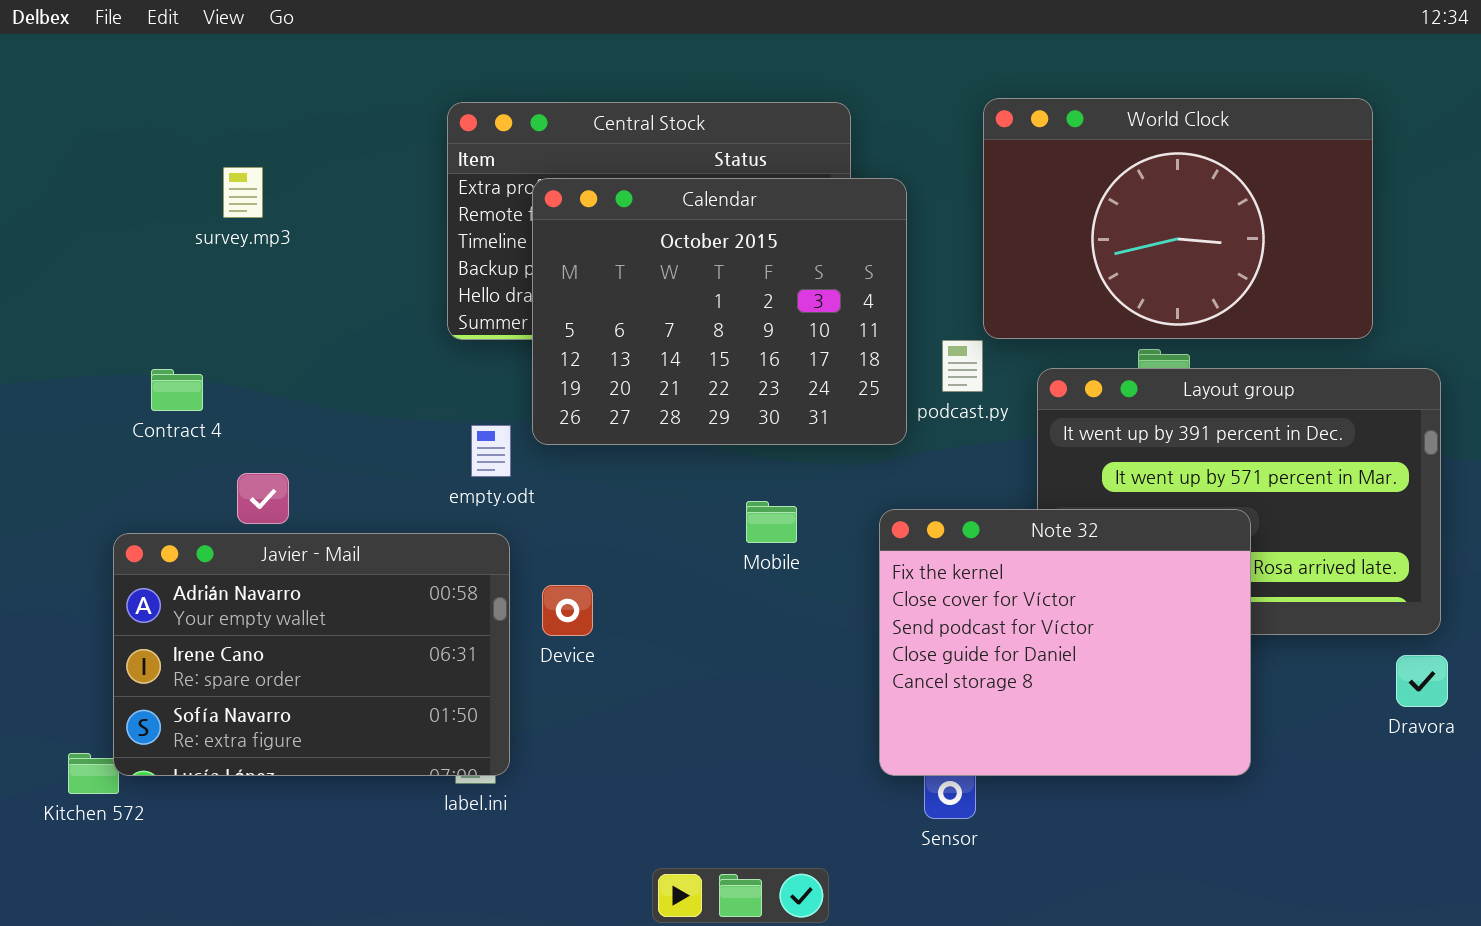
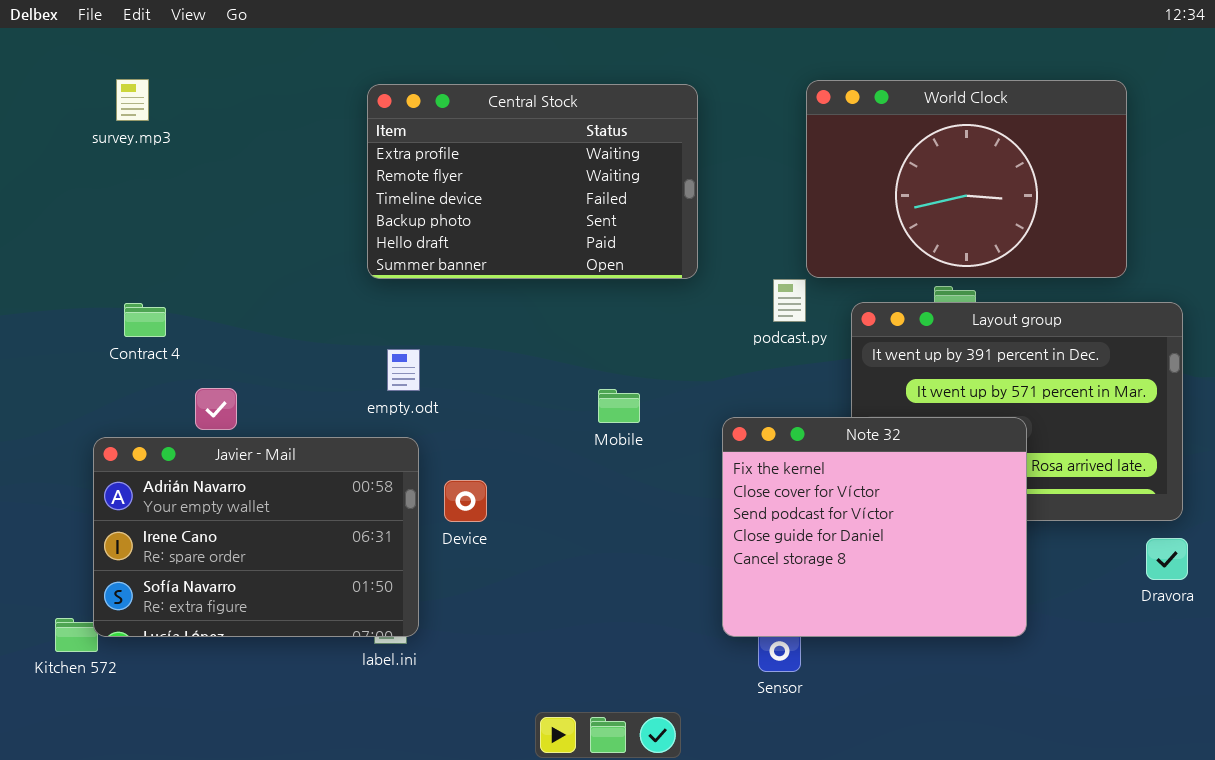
survey.mp3: [223,167,263,218] -> [116,79,149,121], moved
Calendar: [532,178,907,445] -> none, closed
Mobile: [746,501,797,543] -> [598,389,640,423], moved

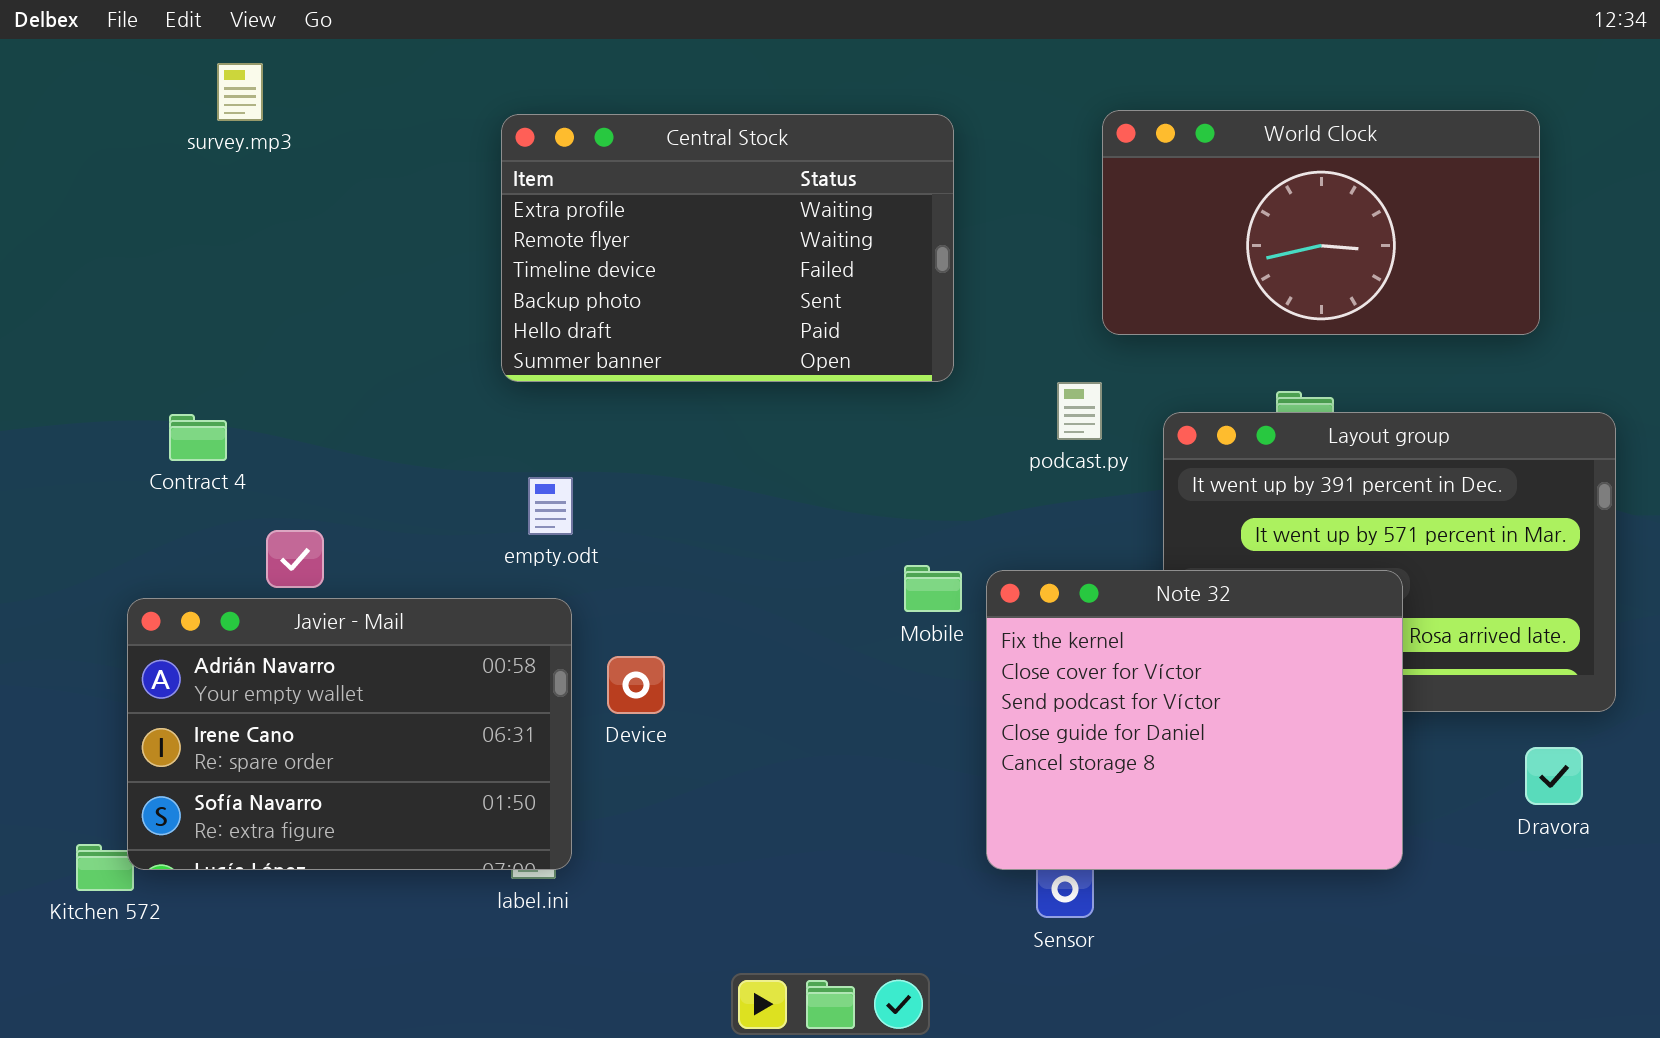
survey.mp3: [116,79,149,121] -> [217,63,263,121], moved
World Clock: [806,80,1127,278] -> [1102,110,1540,335], resized
Mobile: [598,389,640,423] -> [904,565,962,612], moved
Dravora: [1146,538,1188,580] -> [1525,747,1583,805], moved

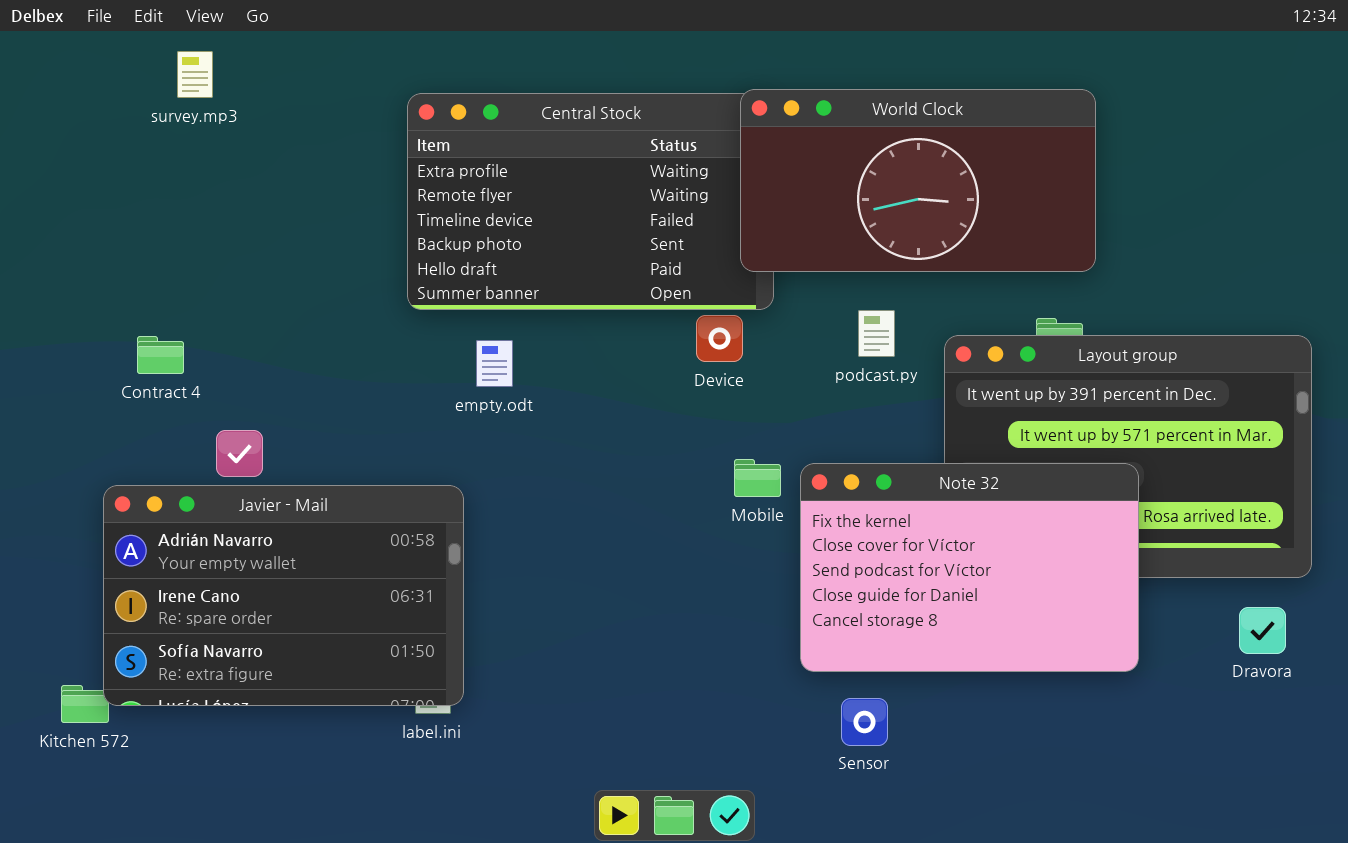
World Clock: [1102,110,1540,335] -> [740,89,1096,272], moved
empty.odt: [528,477,573,535] -> [476,340,513,387], moved
Note 32: [986,570,1403,870] -> [800,463,1139,672], resized
Device: [607,656,665,714] -> [696,315,743,362], moved

